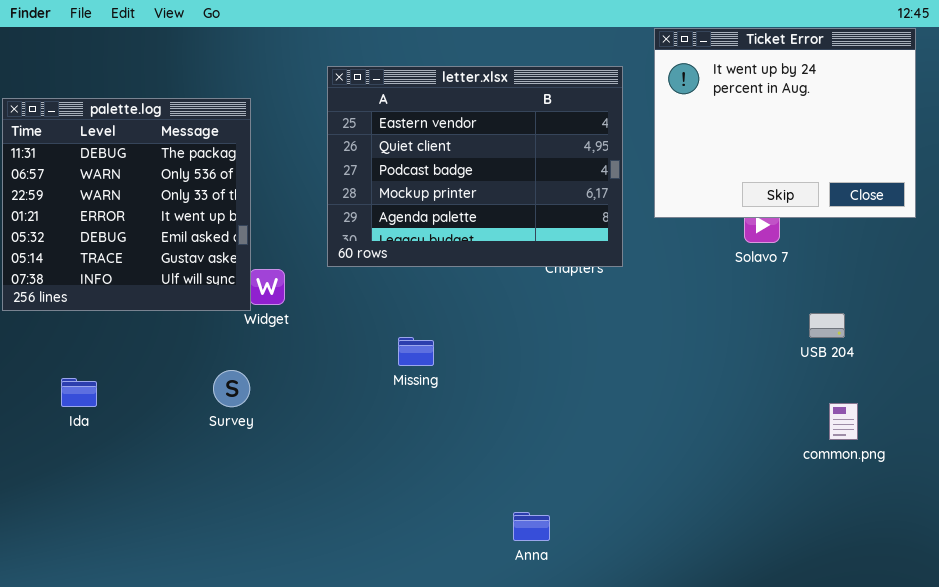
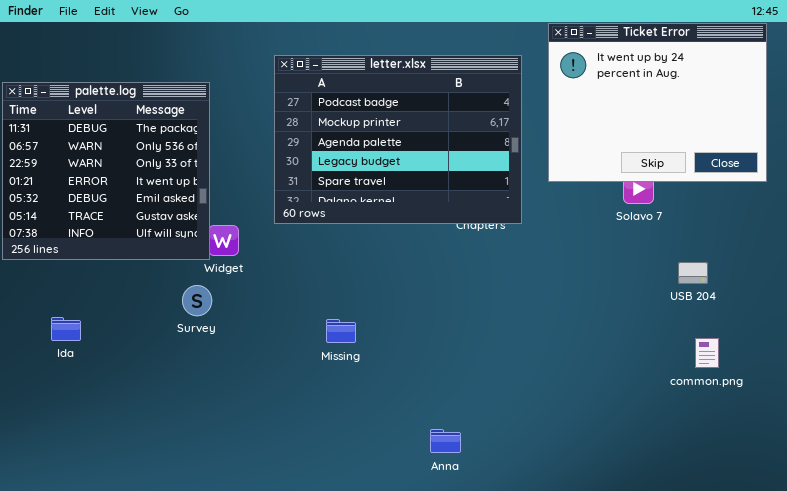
letter.xlsx: [327,66,623,267] -> [274,55,522,224], scrolled down 2 rows
Missing: [398,337,434,366] -> [326,319,356,343], moved
Survey: [213,370,250,407] -> [182,285,212,316], moved

